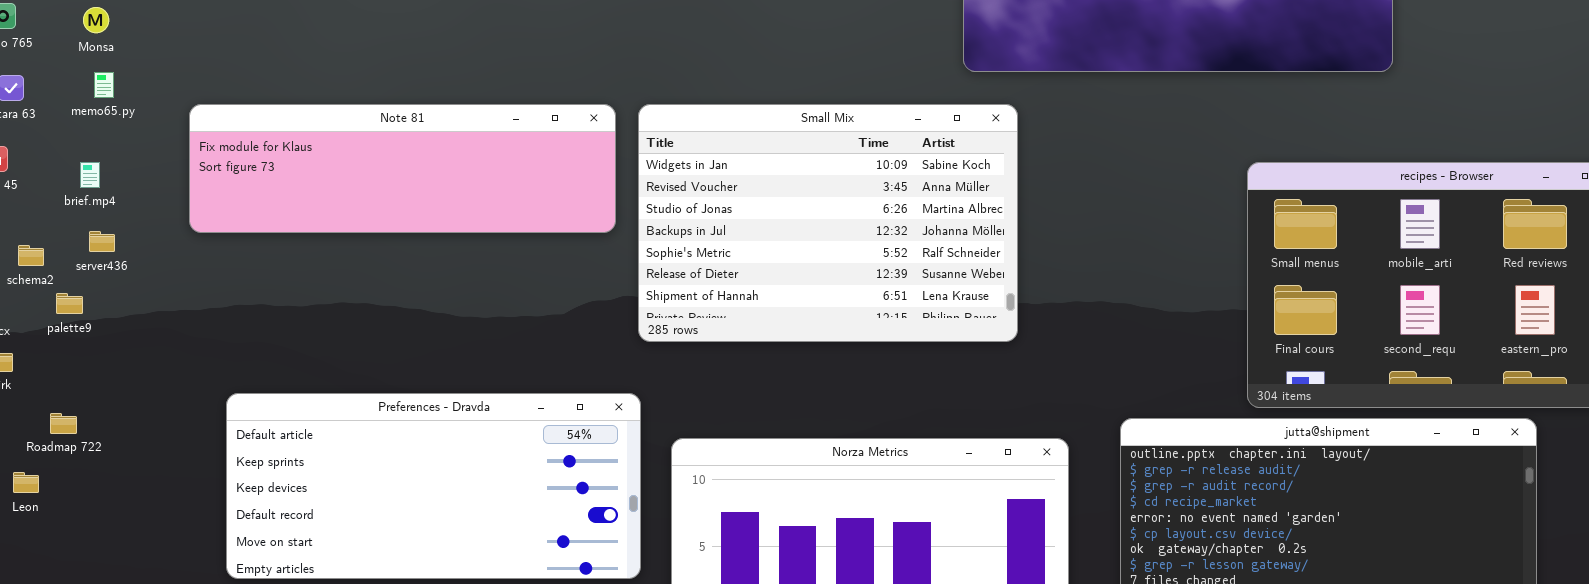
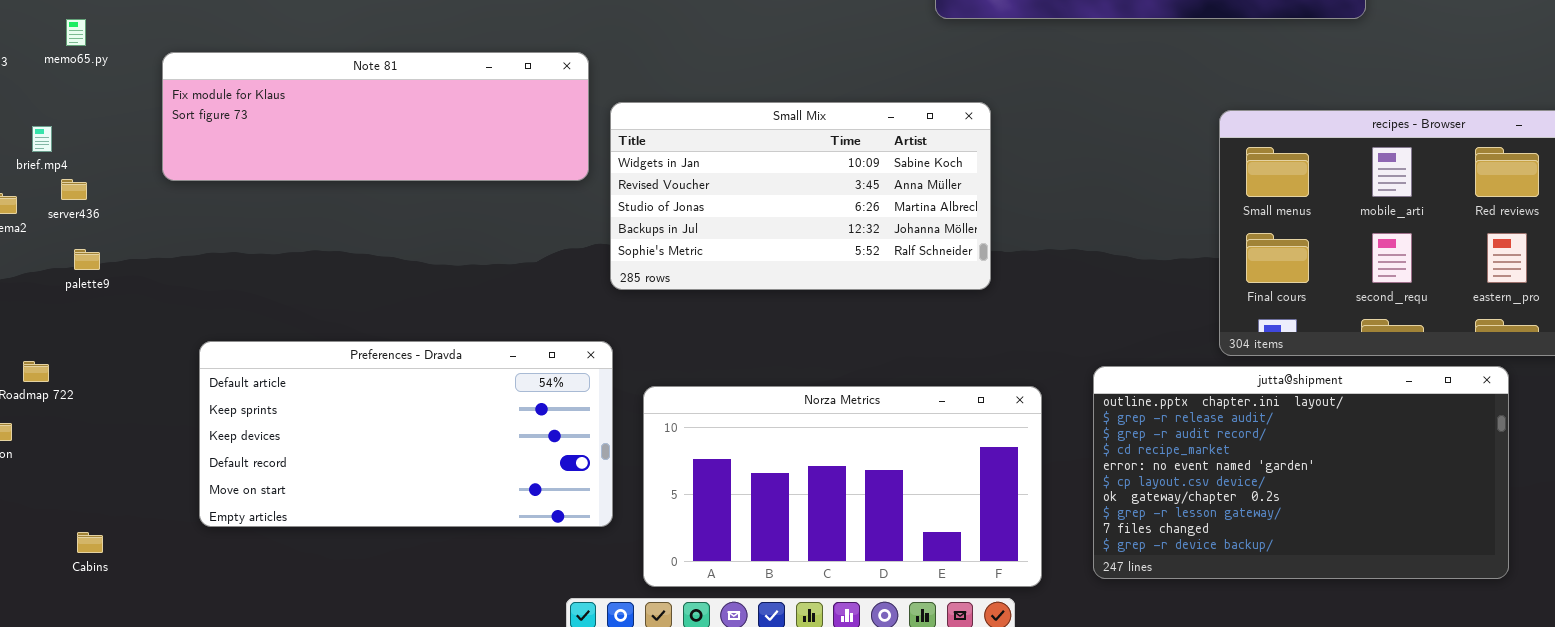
Small Mix: [638,104,1018,342] -> [610,102,991,290], resized
brief.mp4: [80,162,100,188] -> [32,126,52,152], moved
palette9: [56,293,83,314] -> [74,249,100,270], moved

